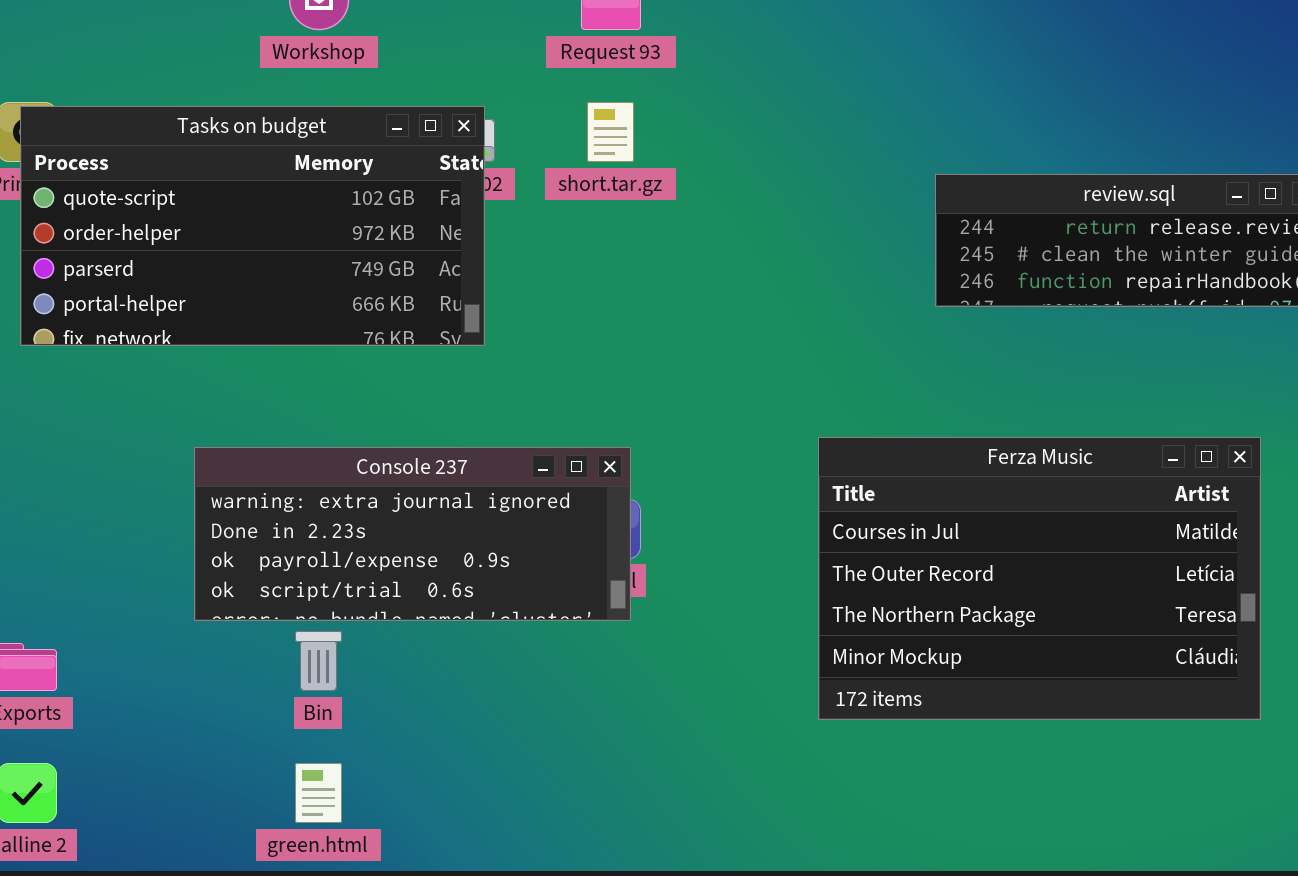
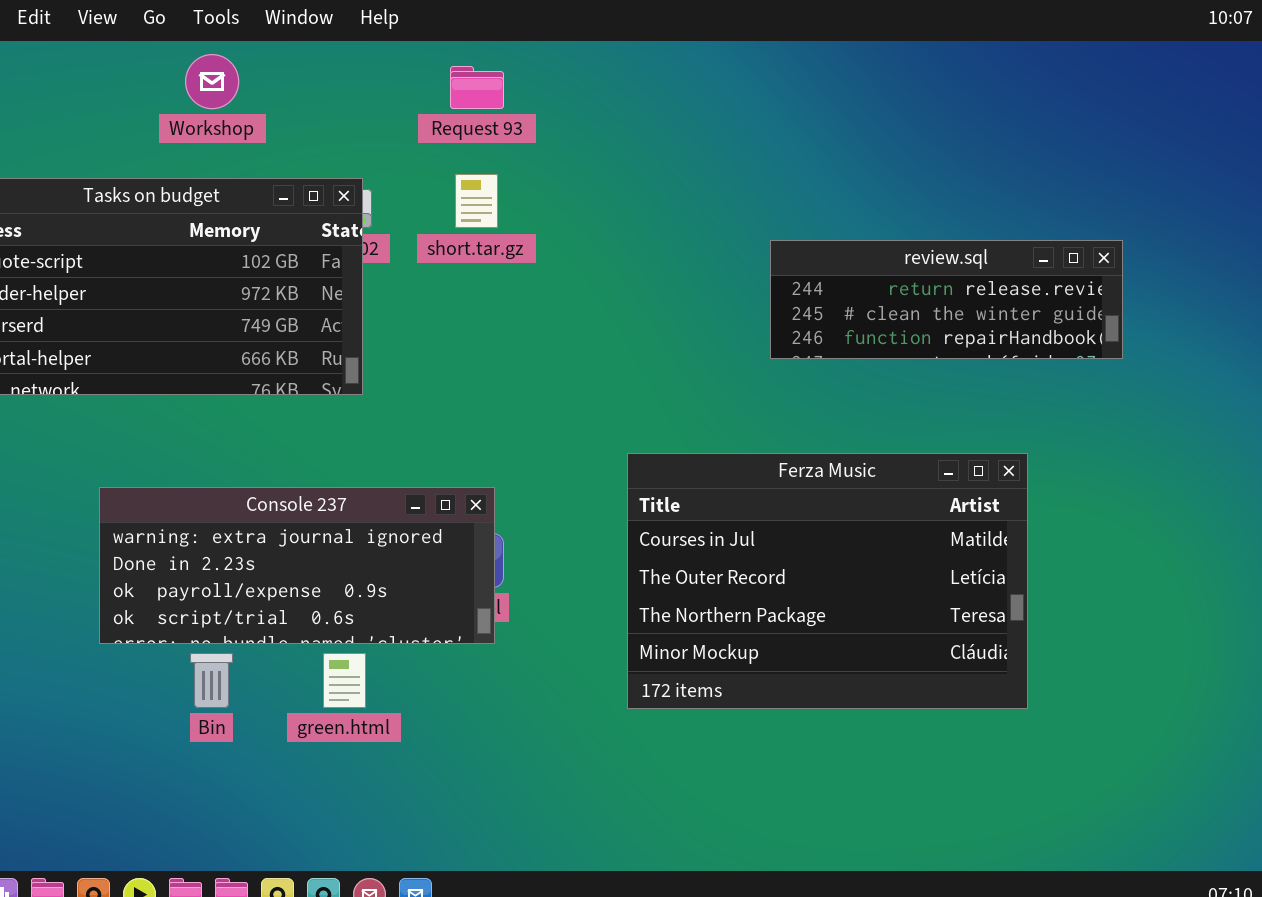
Ferza Music: [818,437,1261,720] -> [627,453,1028,709], moved
green.html: [295,763,342,823] -> [323,653,366,708], moved

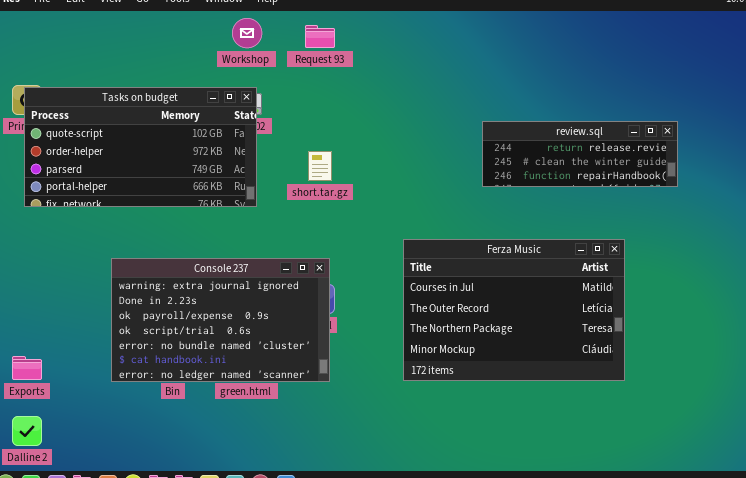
Workshop: [185,54,239,109] -> [232,18,262,48], moved
short.tar.gz: [455,174,498,228] -> [308,151,332,181], moved
Console 237: [99,487,495,644] -> [111,258,330,382], resized

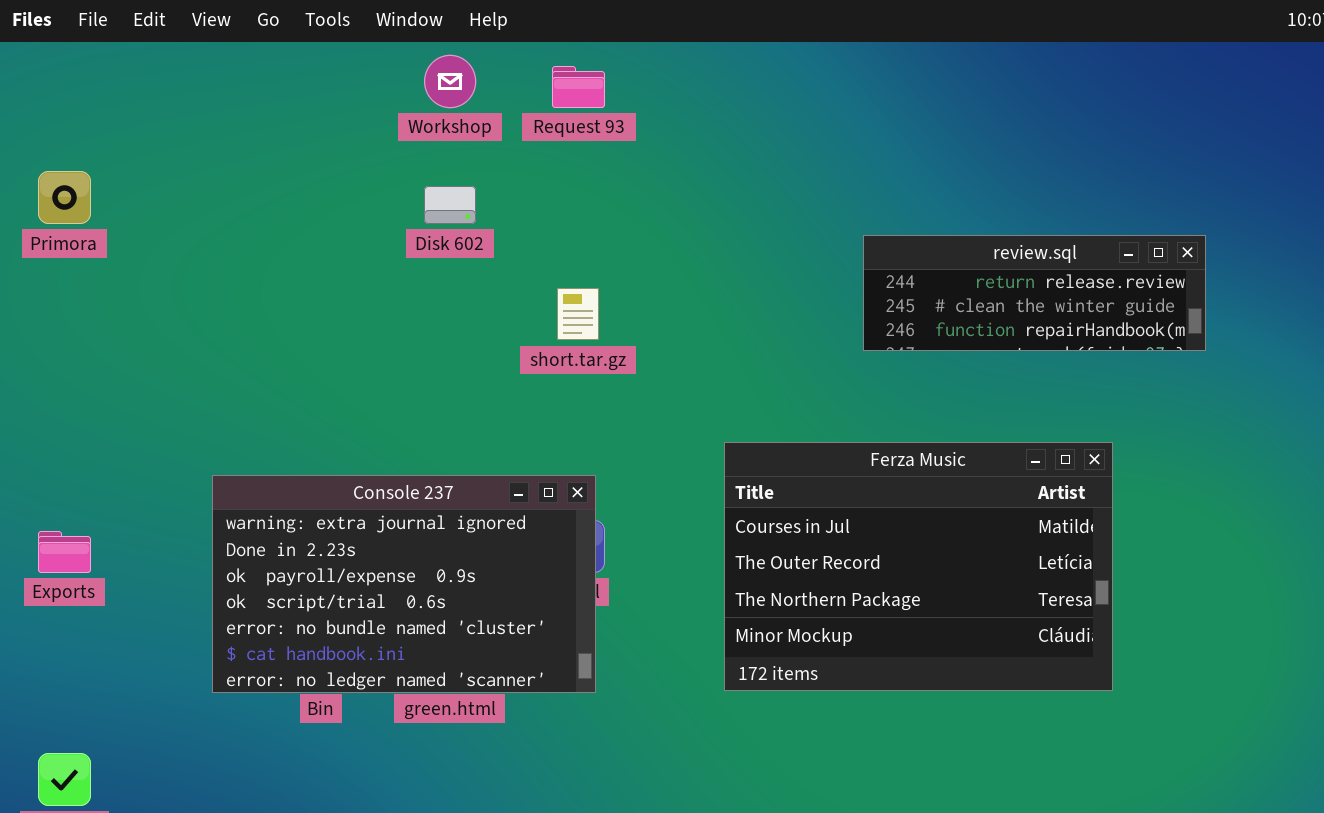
Tasks on budget: [24,87,257,207] -> none, closed
Exports: [12,356,42,380] -> [38,531,91,573], moved

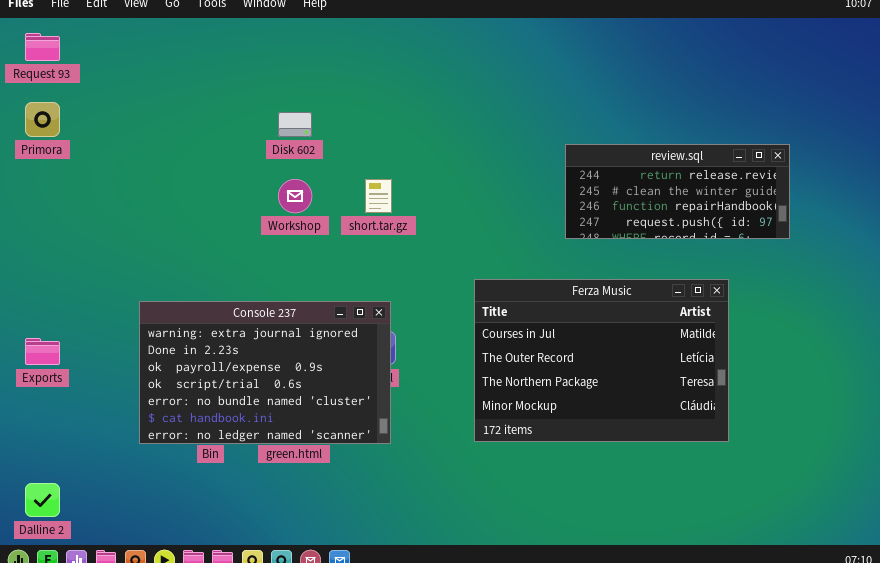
Workshop: [424,55,476,108] -> [278,179,312,213], moved
Request 93: [552,66,605,108] -> [25,33,60,61], moved
review.sql: [863,235,1206,351] -> [565,144,790,239], resized

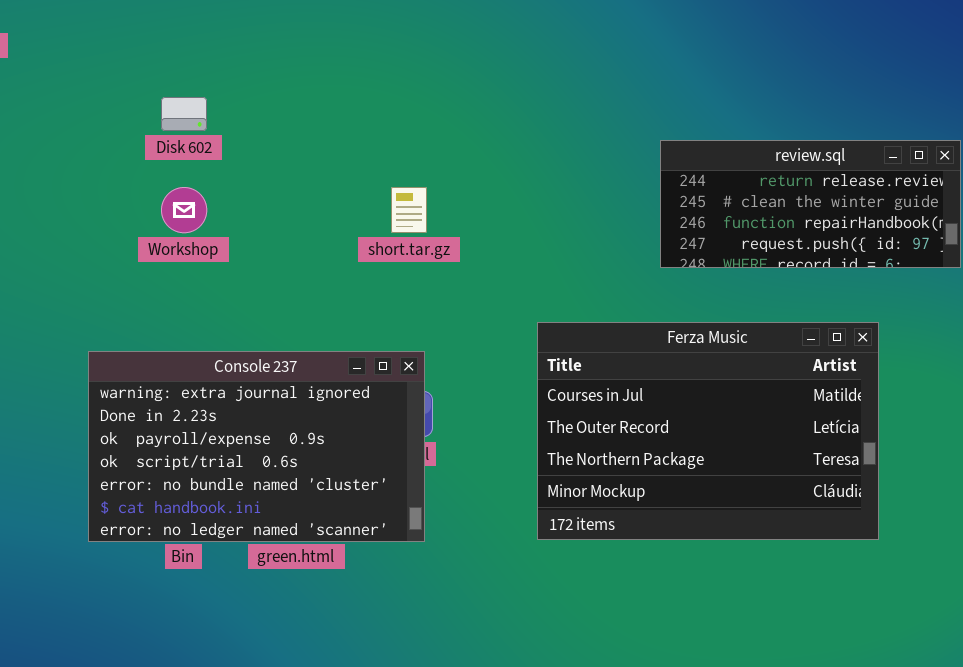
Disk 602: [278,112,312,137] -> [161,97,207,131], moved
Workshop: [278,179,312,213] -> [161,187,207,233], moved

